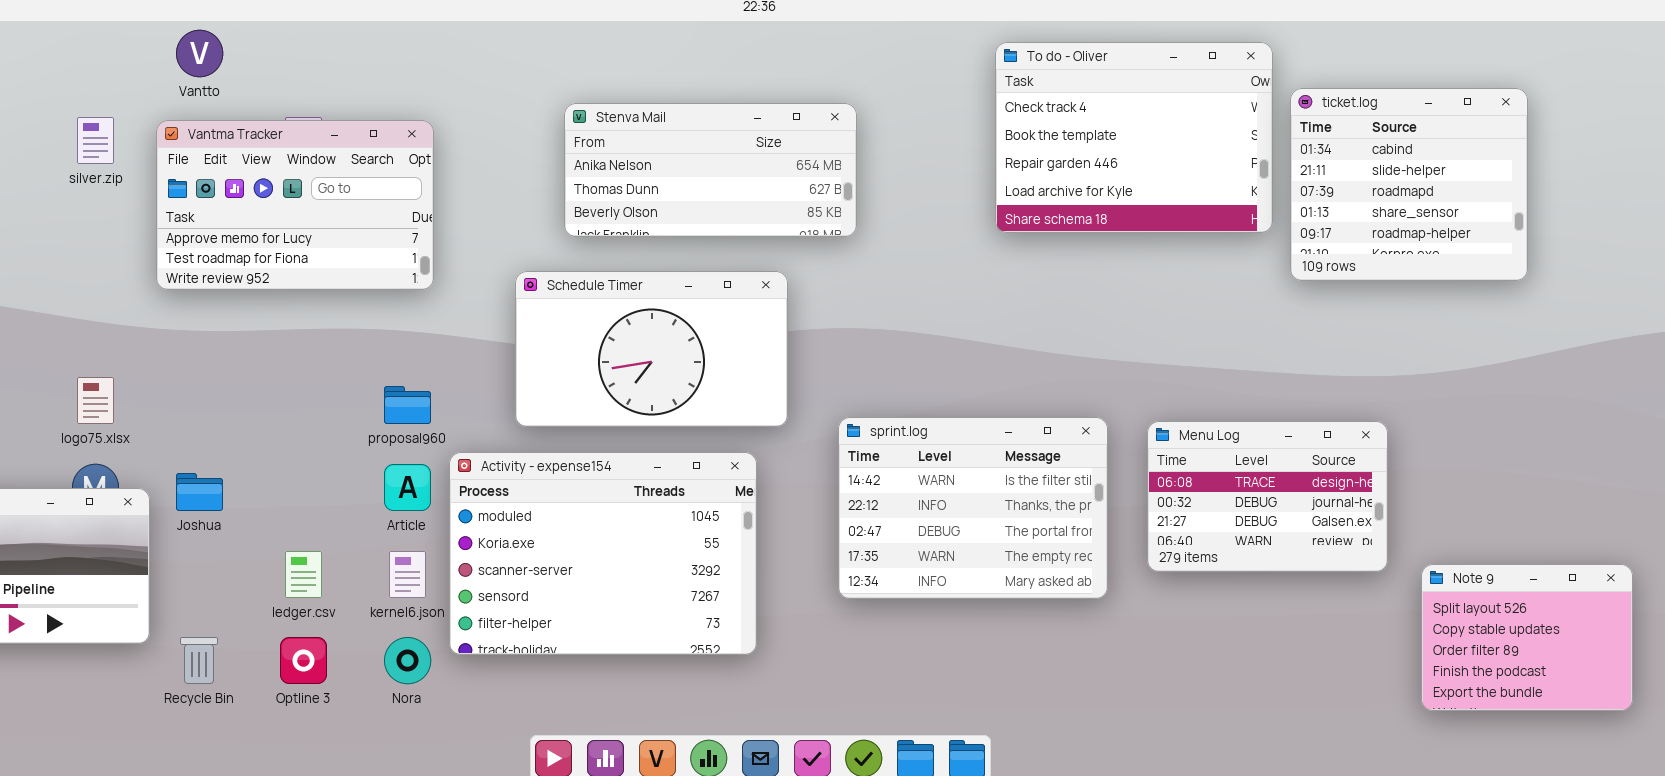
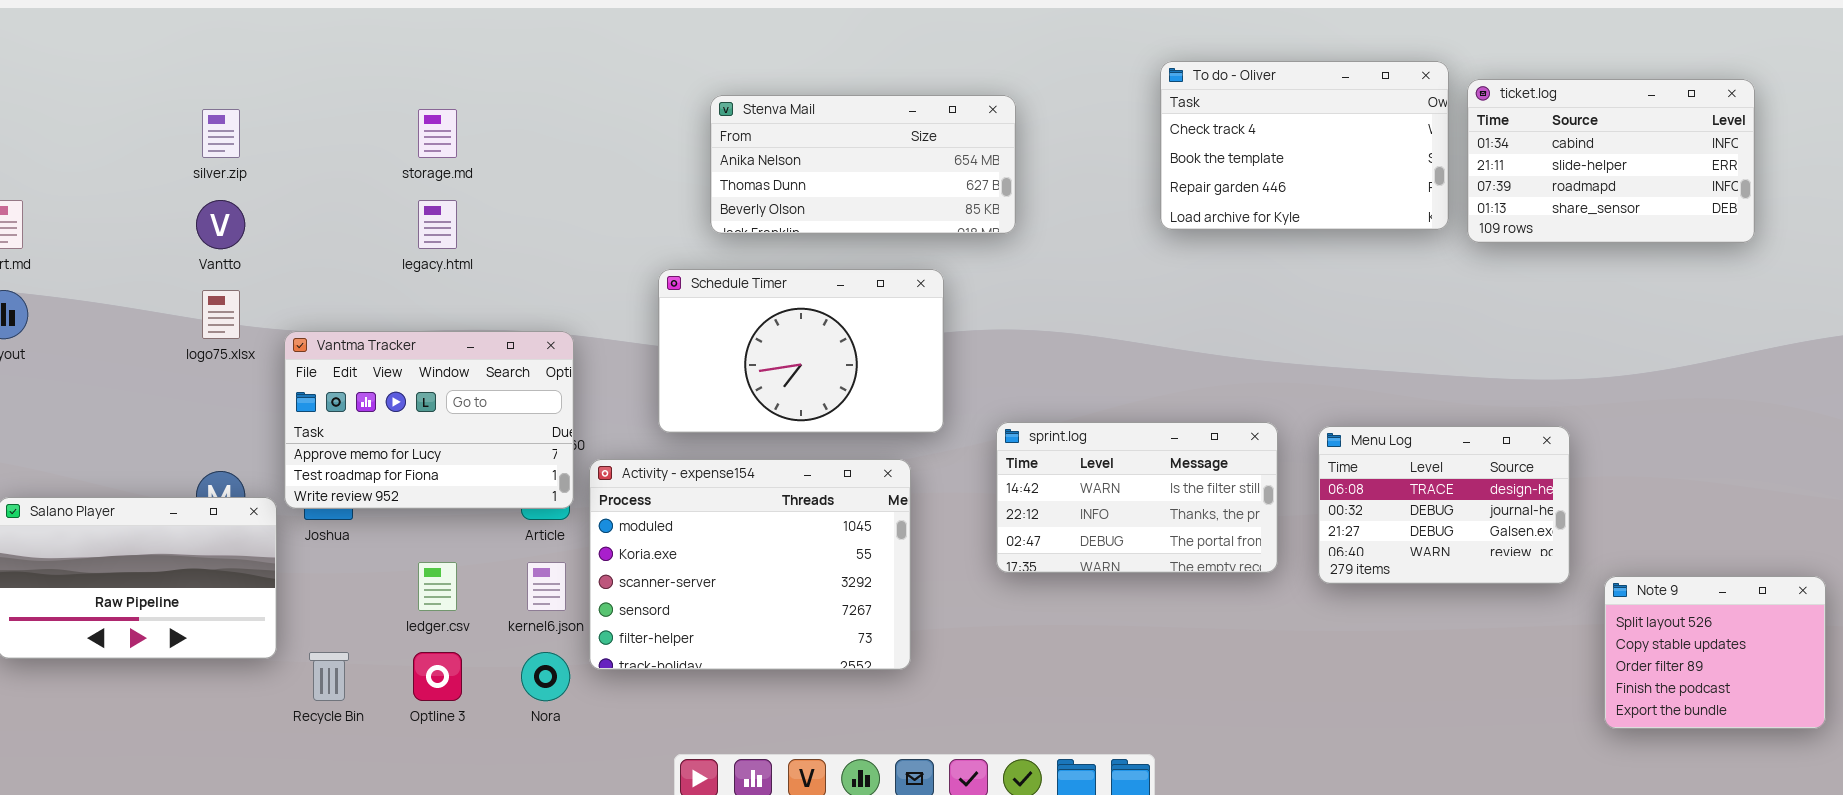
Vantto: [176,30,223,77] -> [196,200,245,249], moved
To do - Oliver: [995,42,1273,233] -> [1160,61,1449,230], resized
ticket.log: [1290,88,1528,281] -> [1467,79,1755,243], resized
Vantma Tracker: [156,120,434,290] -> [284,331,574,509], moved
logo75.xlsx: [77,377,114,424] -> [202,290,240,339], moved
sprint.log: [838,417,1108,599] -> [996,422,1278,573], resized

